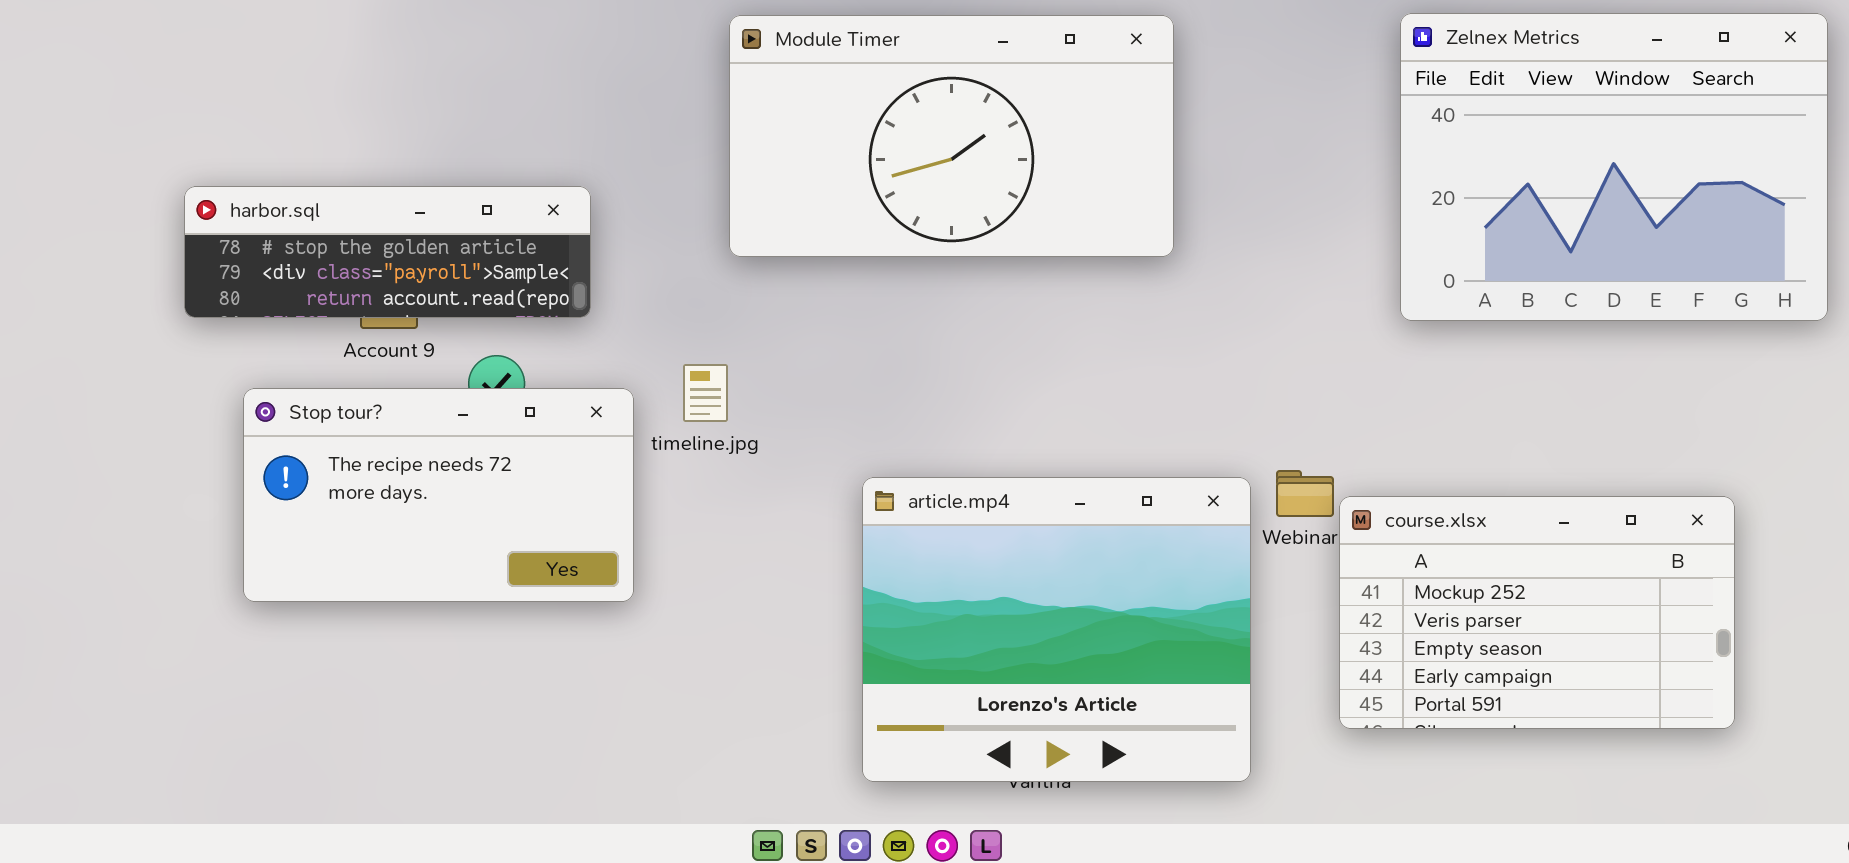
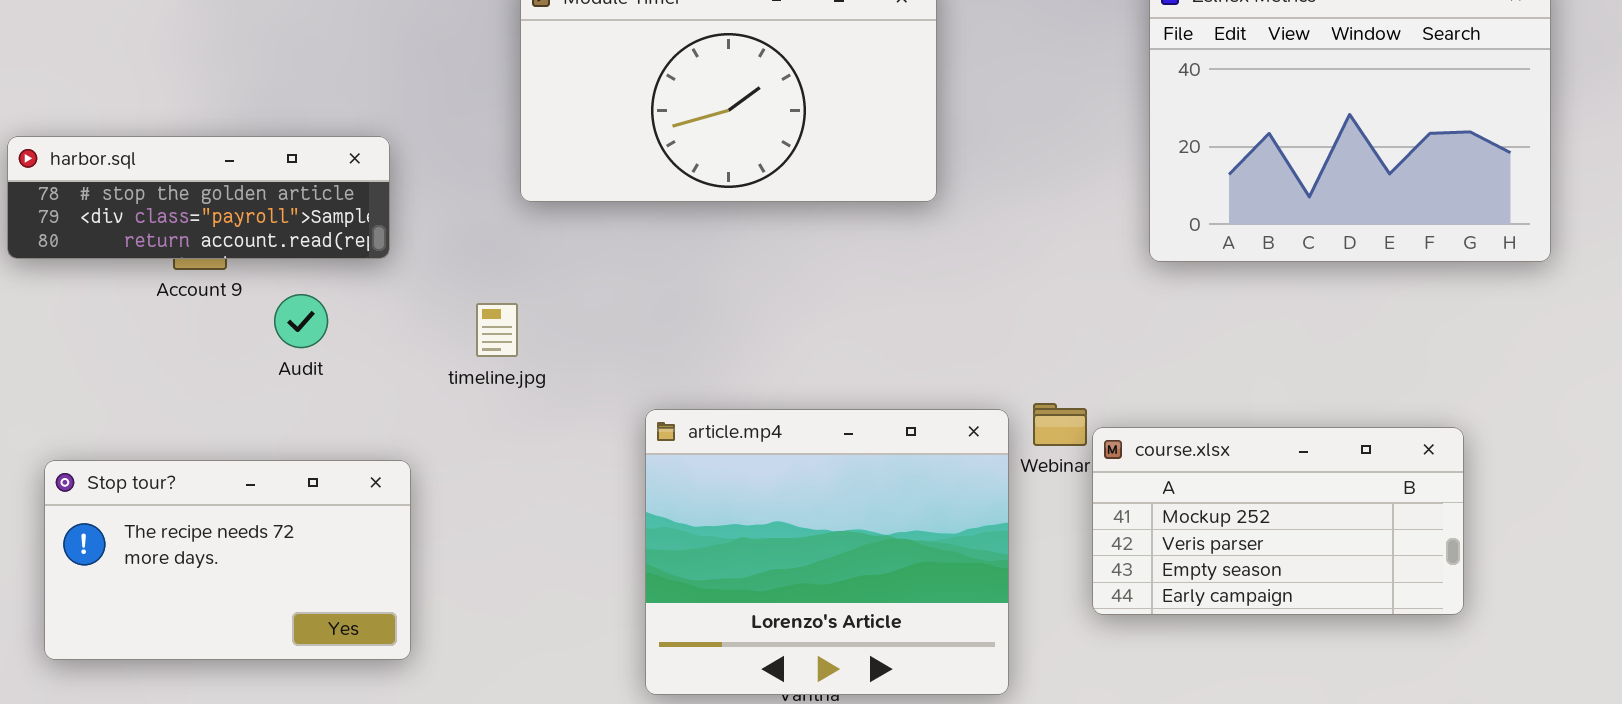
Stop tour?: [243,388,634,602] -> [44,460,411,660], moved
course.xlsx: [1339,496,1735,729] -> [1092,427,1464,615], resized

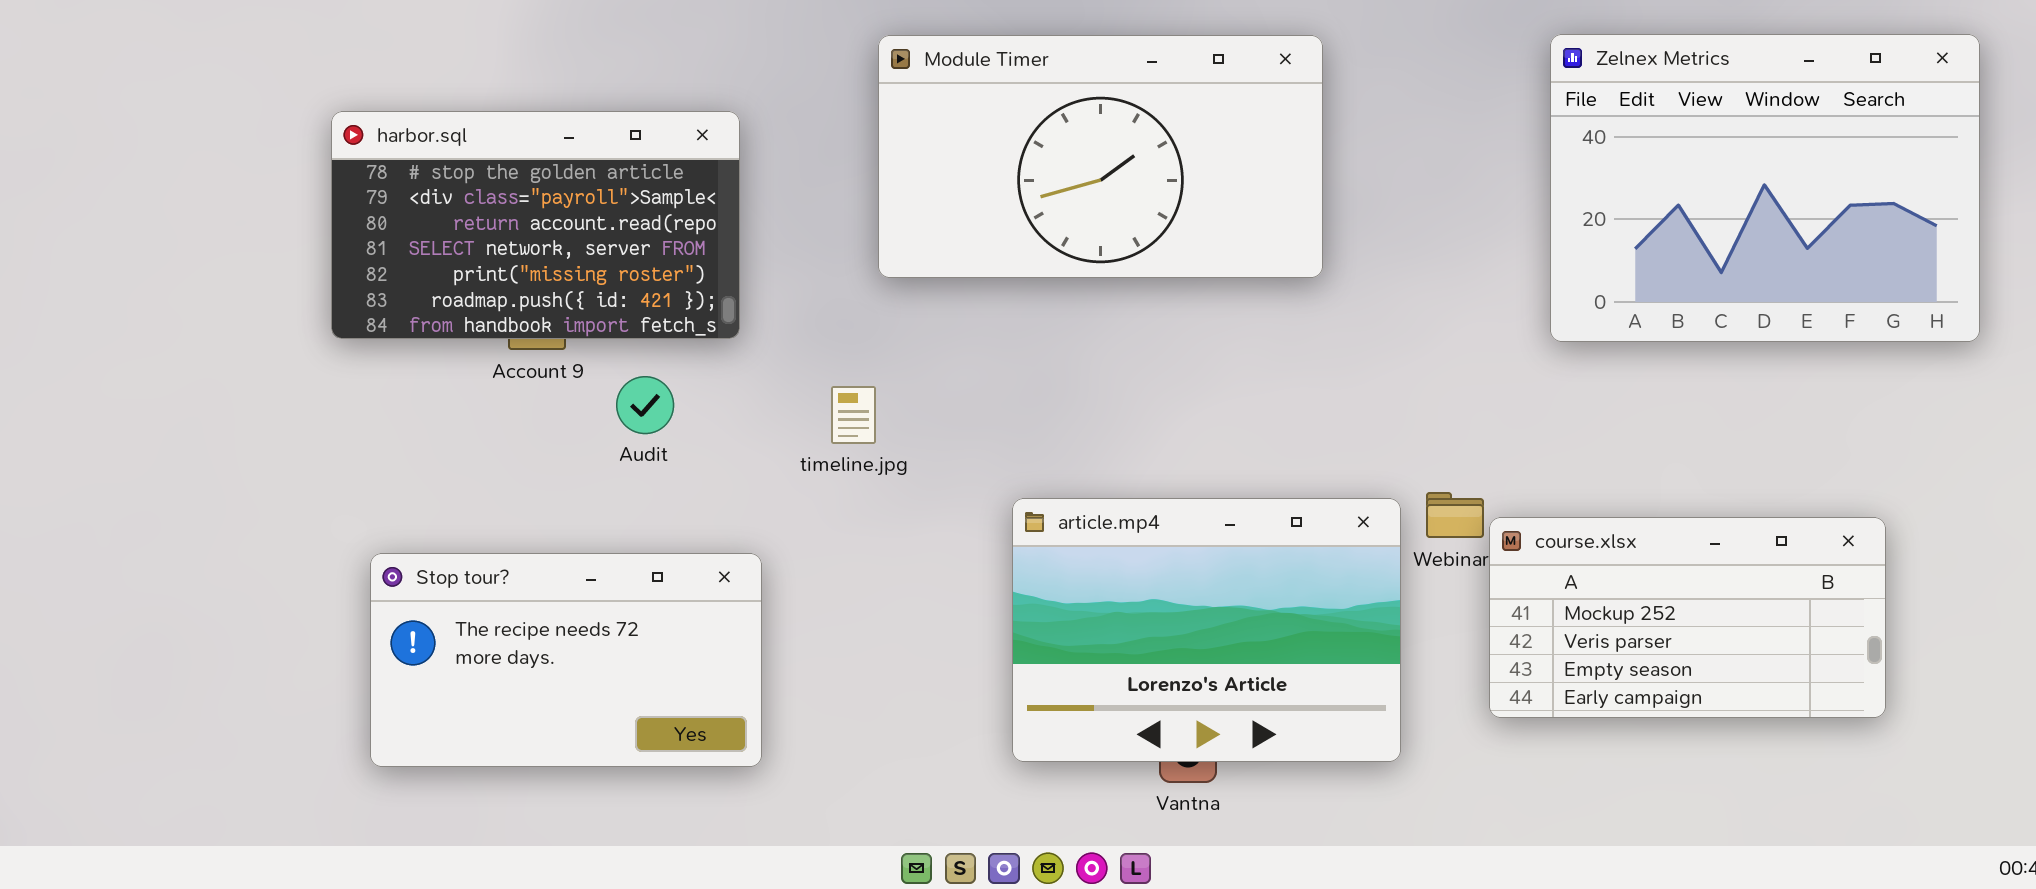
harbor.sql: [7,136,390,259] -> [331,111,740,339], resized
article.mp4: [645,409,1009,695] -> [1012,498,1401,762], resized

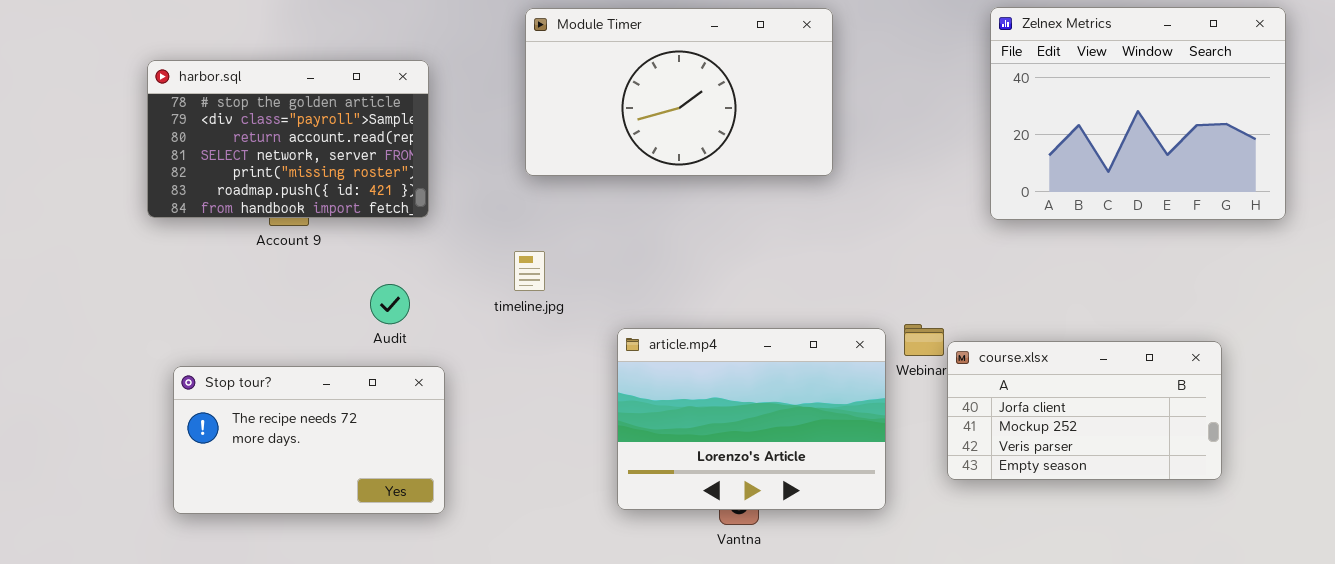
Audit: [616,376,674,434] -> [370,284,410,324], moved
timeline.jpg: [831,386,876,444] -> [514,251,545,291], moved
course.xlsx: [1489,517,1886,718] -> [947,341,1222,480], scrolled up 1 row

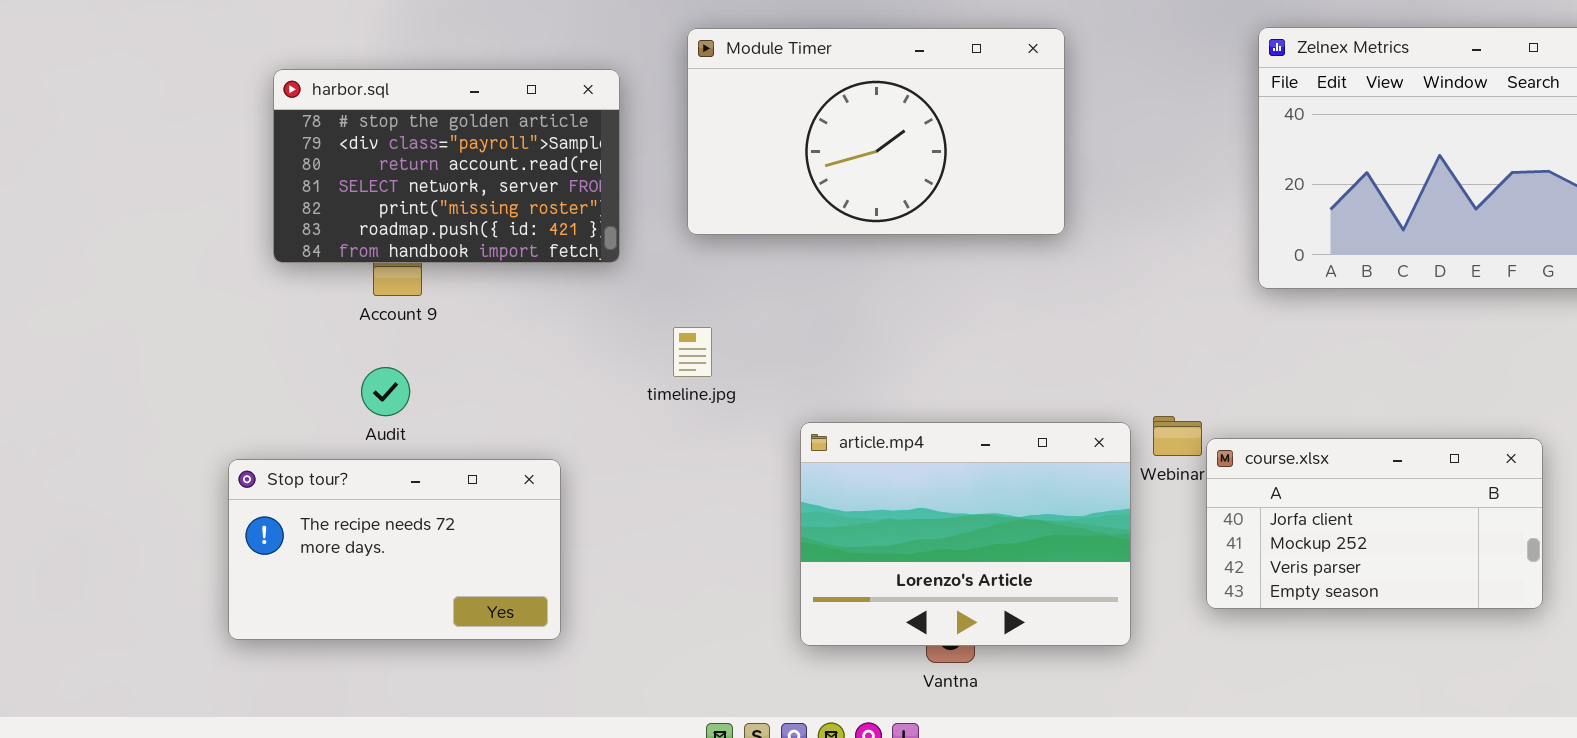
harbor.sql: [147,60,429,218] -> [273,69,620,263], moved
Audit: [370,284,410,324] -> [361,367,410,416], moved
Stop tour?: [173,366,445,514] -> [228,459,561,640], moved

